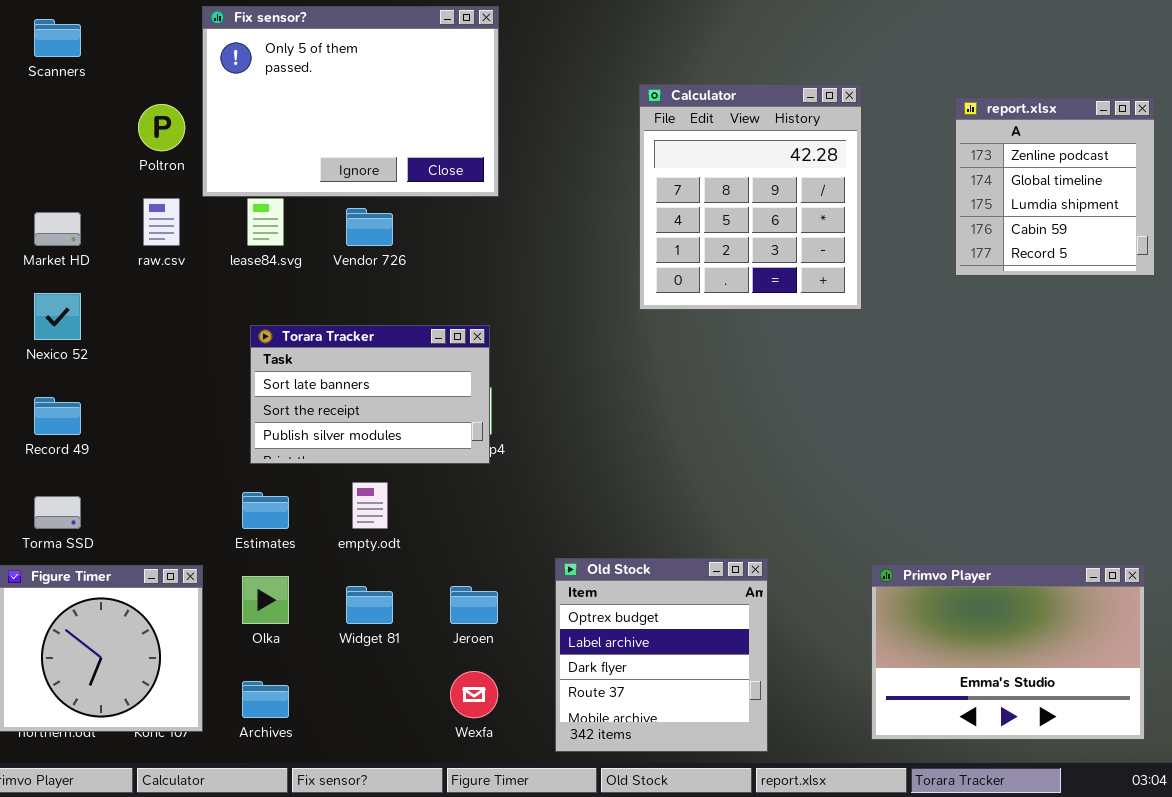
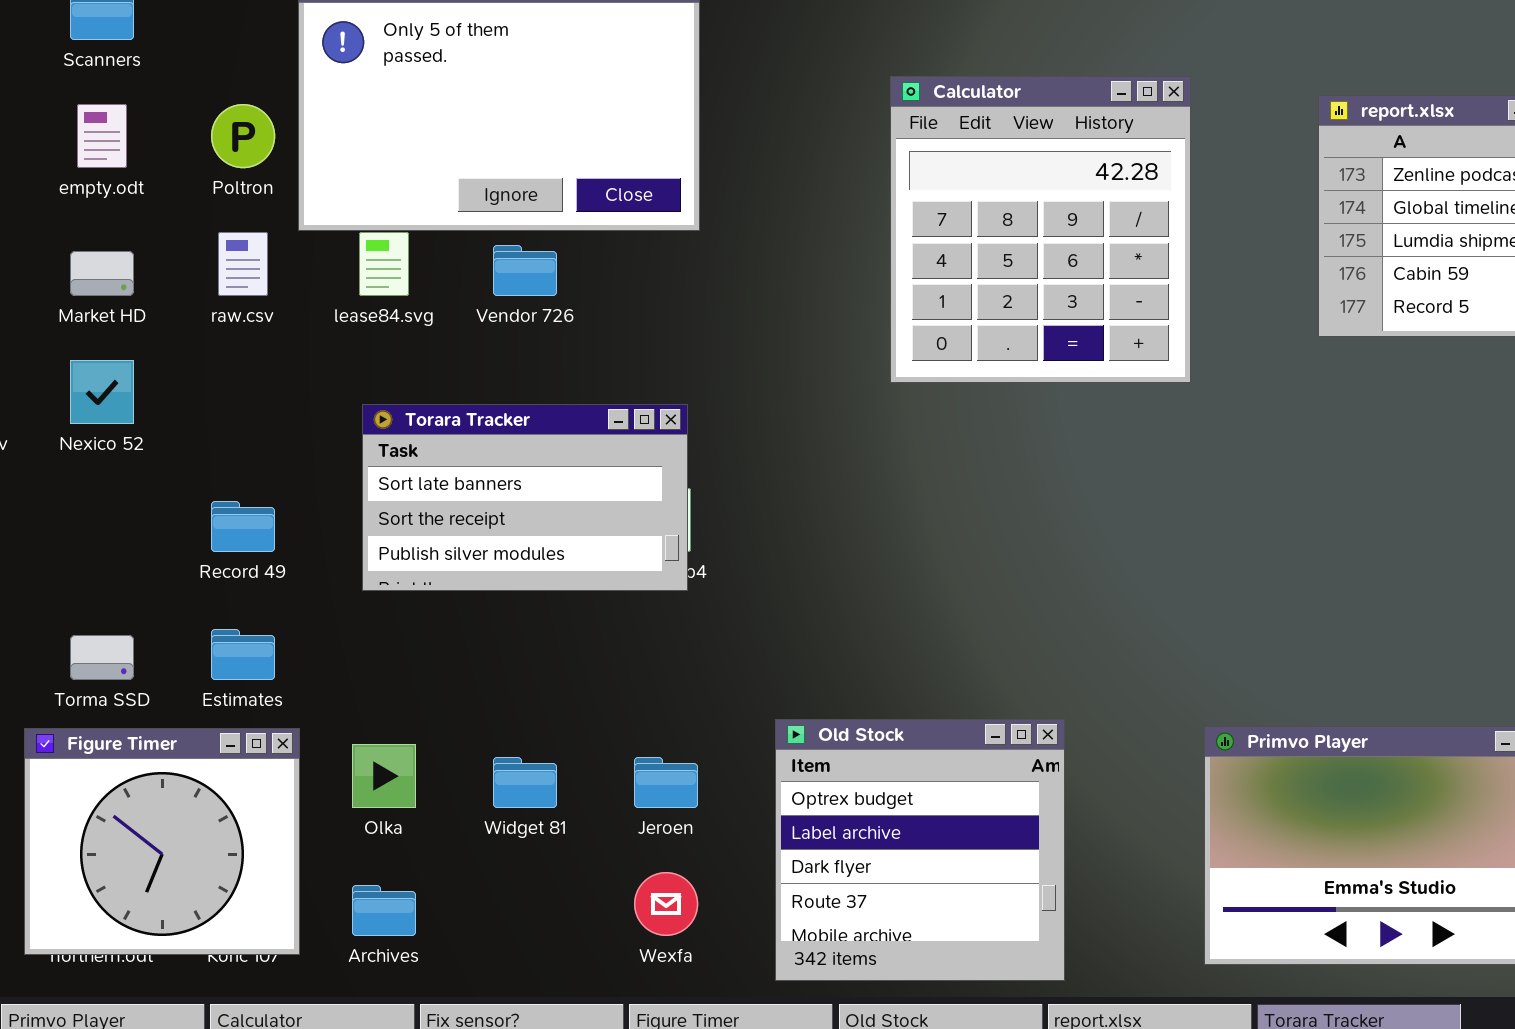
Record 49: [34,397,81,435] -> [211,501,275,552], moved
empty.odt: [352,482,388,529] -> [77,104,127,168], moved
Estimates: [242,492,289,529] -> [211,629,275,680], moved

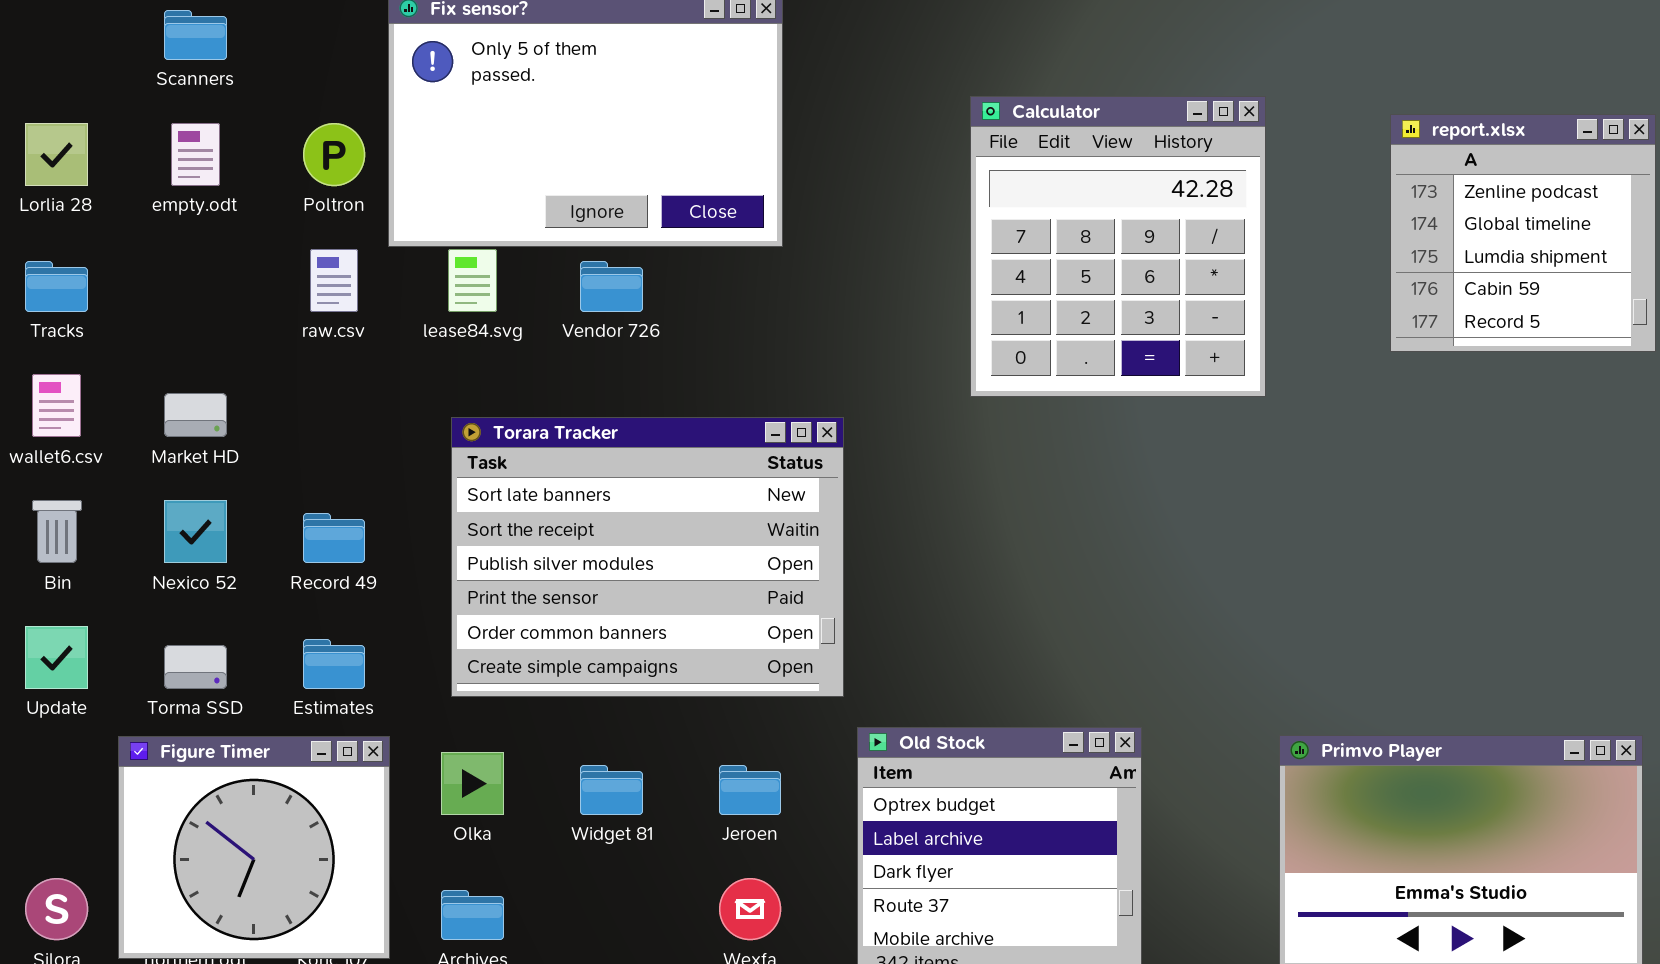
Market HD: [70,251,134,296] -> [164,393,227,437], moved
Nexico 52: [70,360,134,424] -> [164,500,227,563], moved
Torara Tracker: [362,404,688,591] -> [451,417,844,697], resized

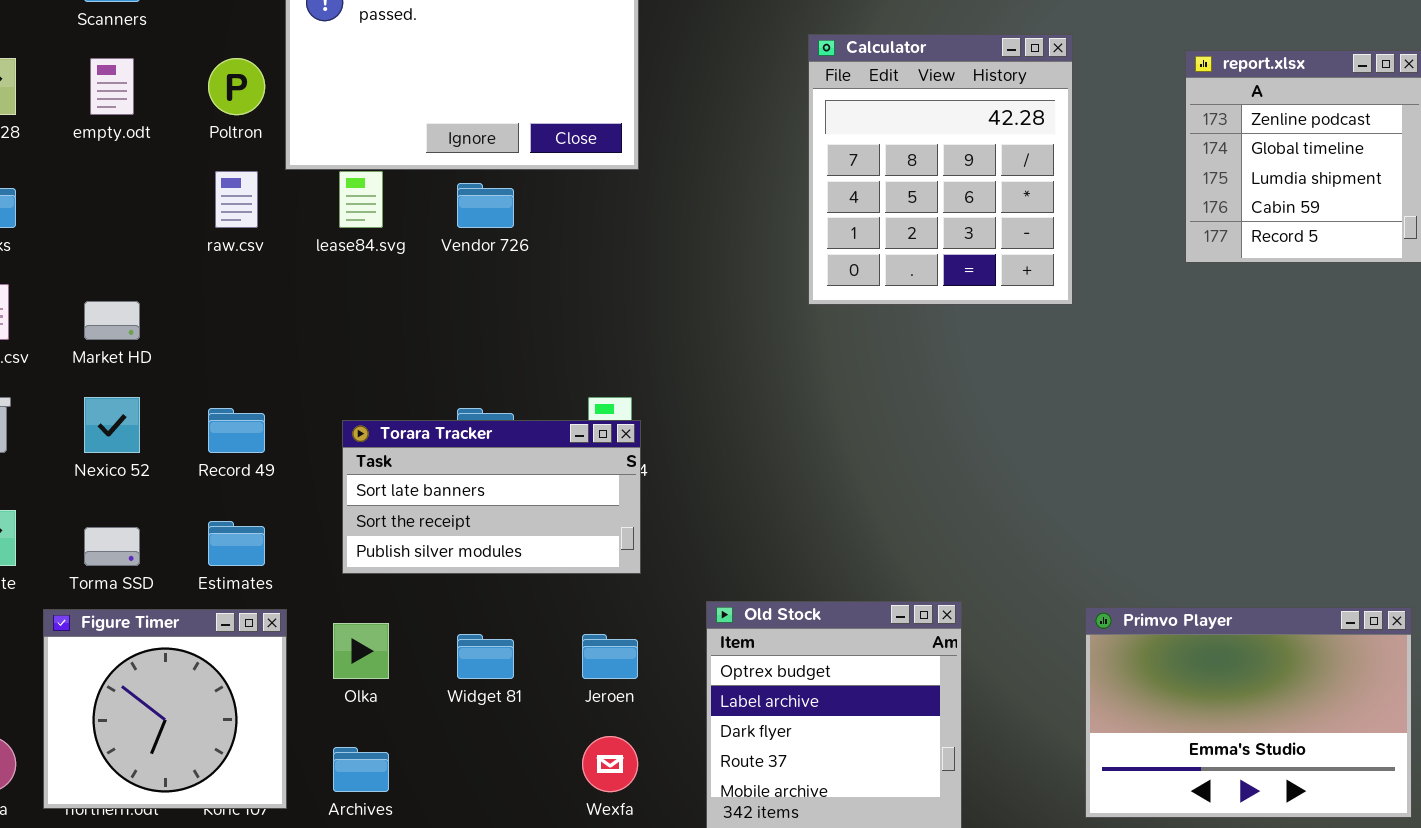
Torara Tracker: [451,417,844,697] -> [342,420,641,574], resized

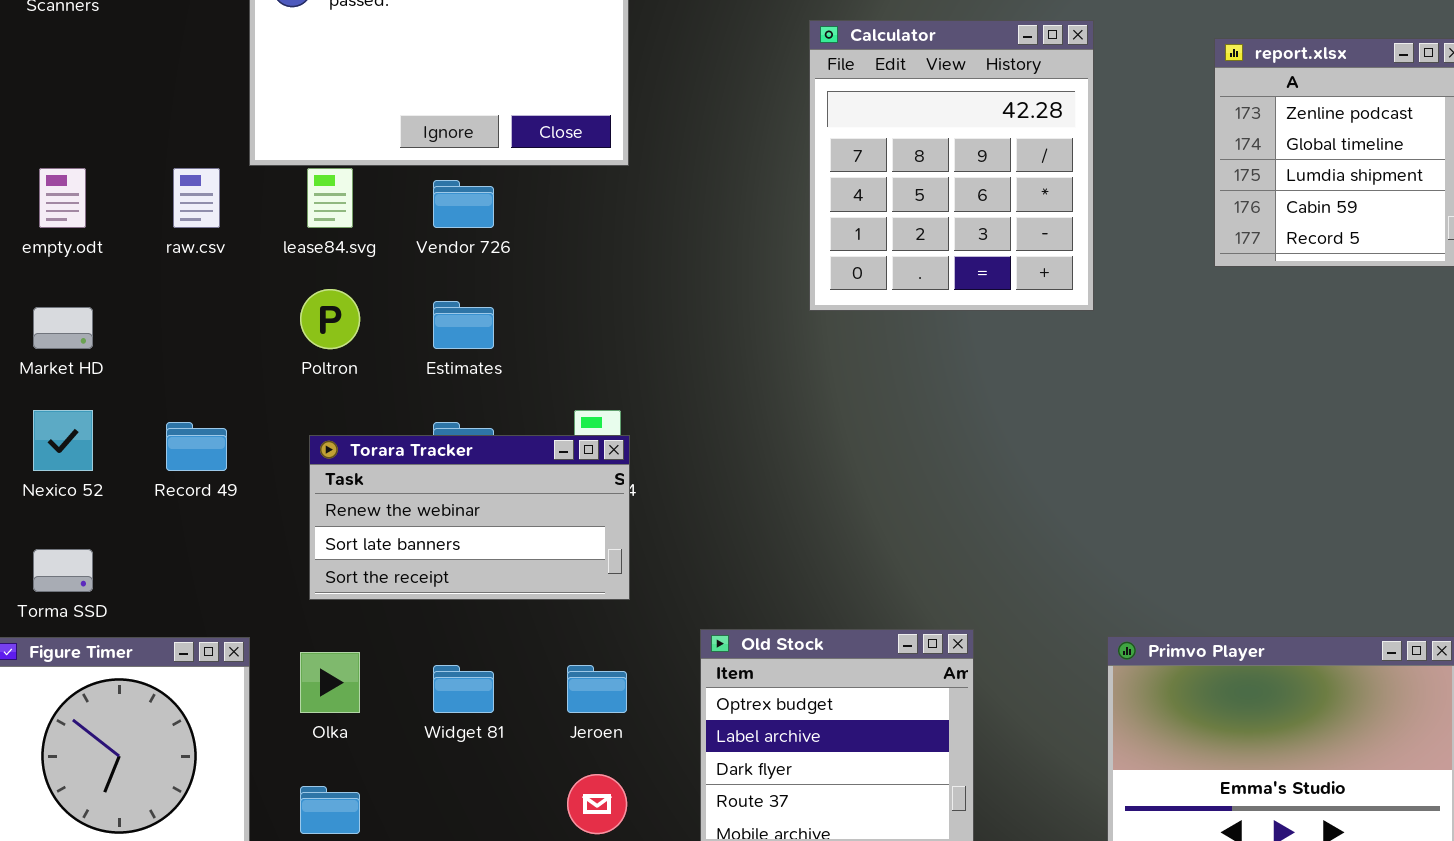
empty.odt: [90,58,134,115] -> [39,168,86,228], moved
Poltron: [208,58,265,115] -> [300,289,360,349], moved
Torara Tracker: [342,420,641,574] -> [309,435,630,600], scrolled up 1 row
Estimates: [208,521,265,566] -> [433,301,494,349], moved

